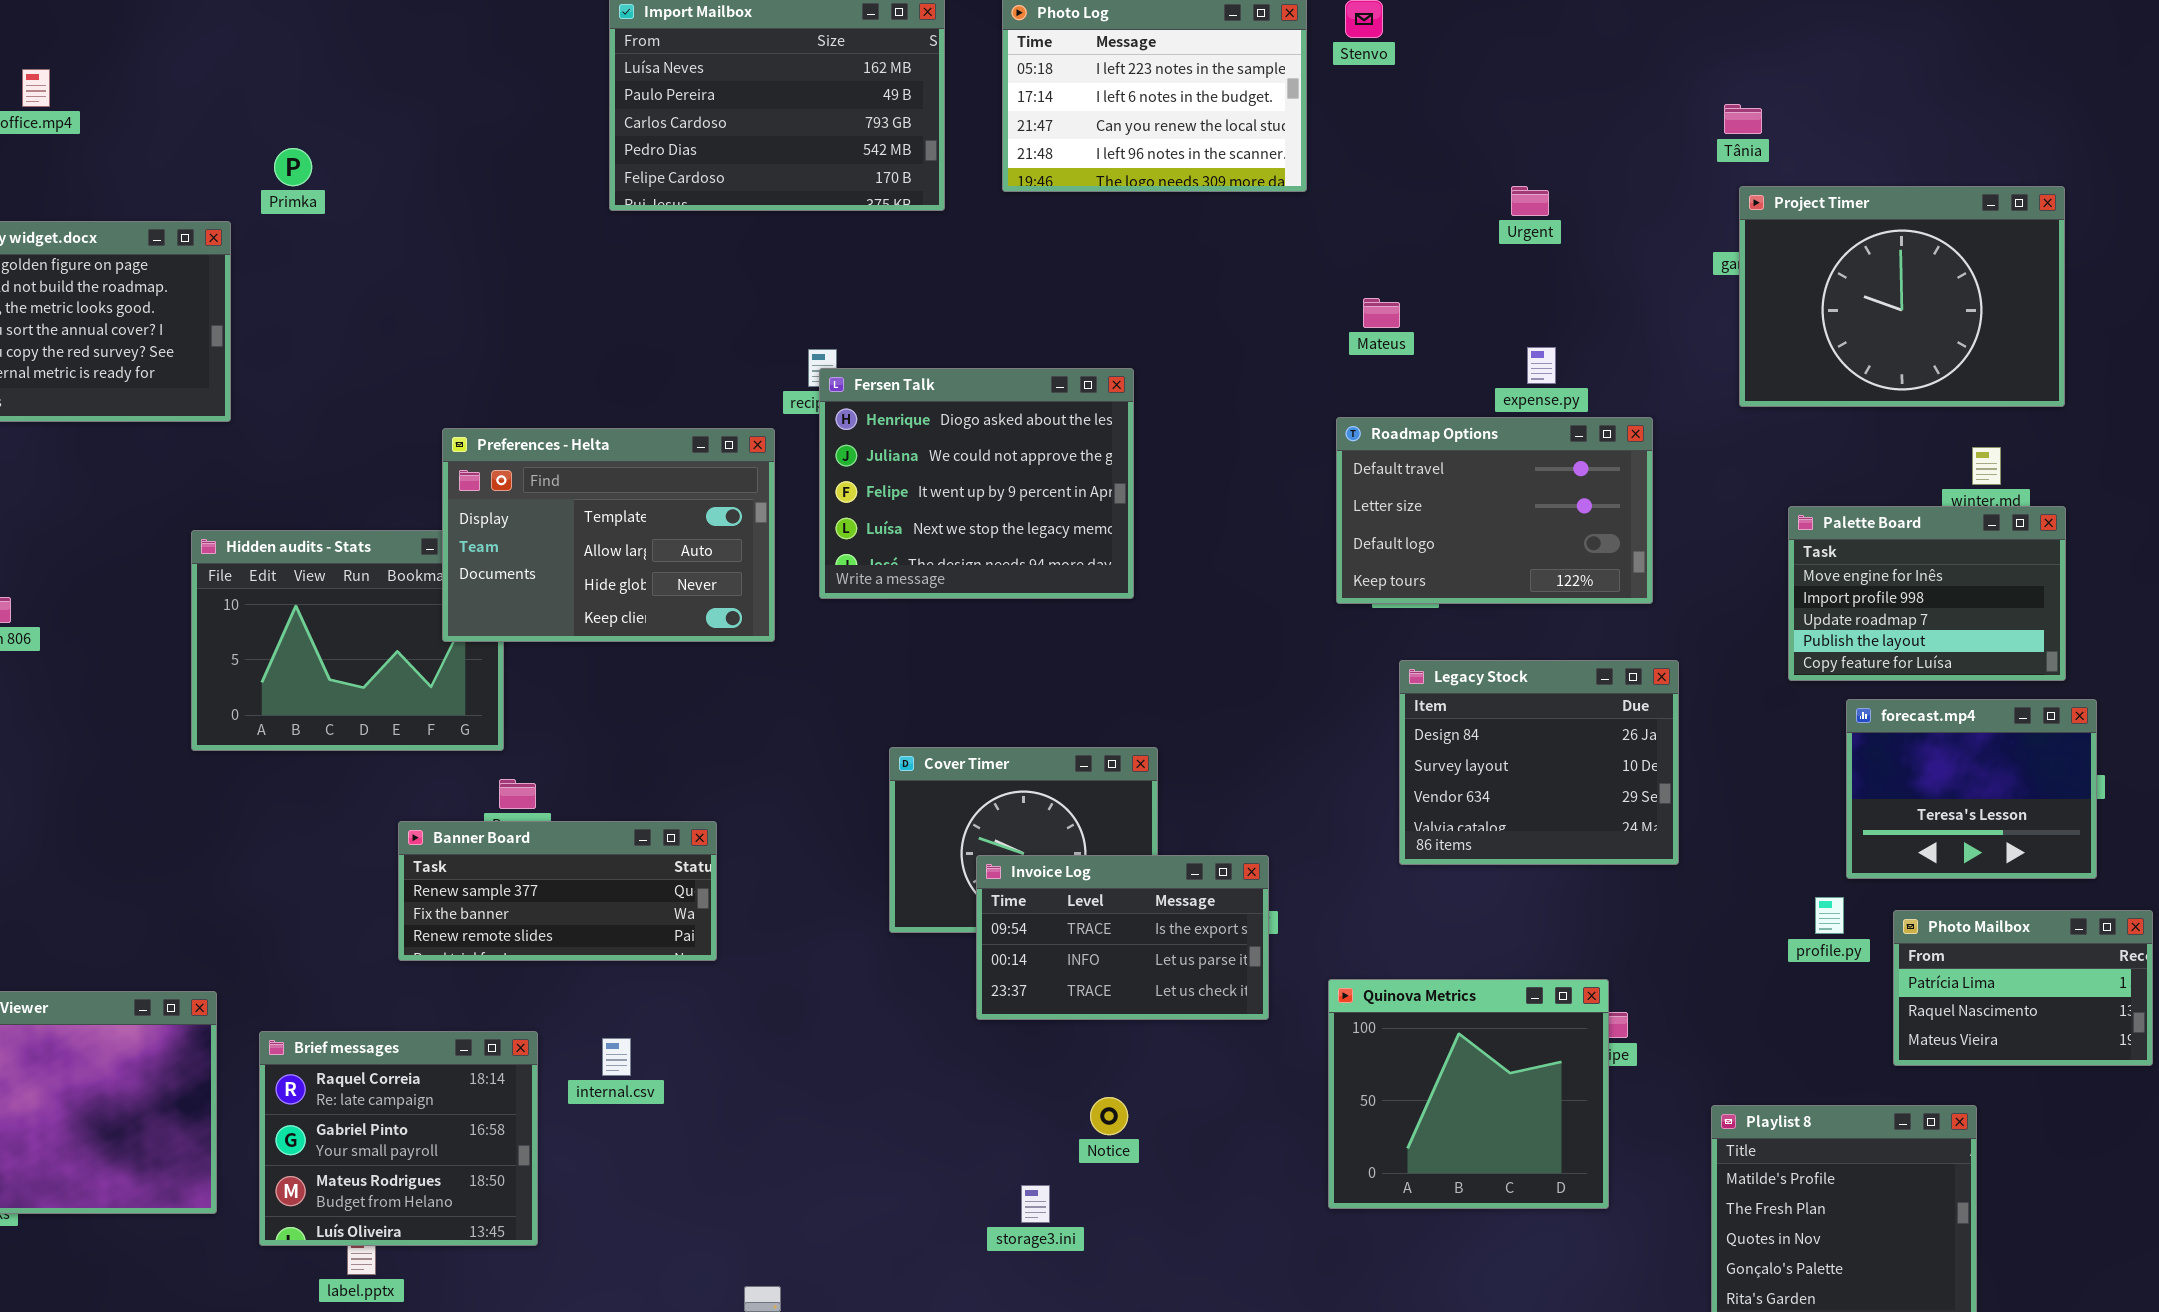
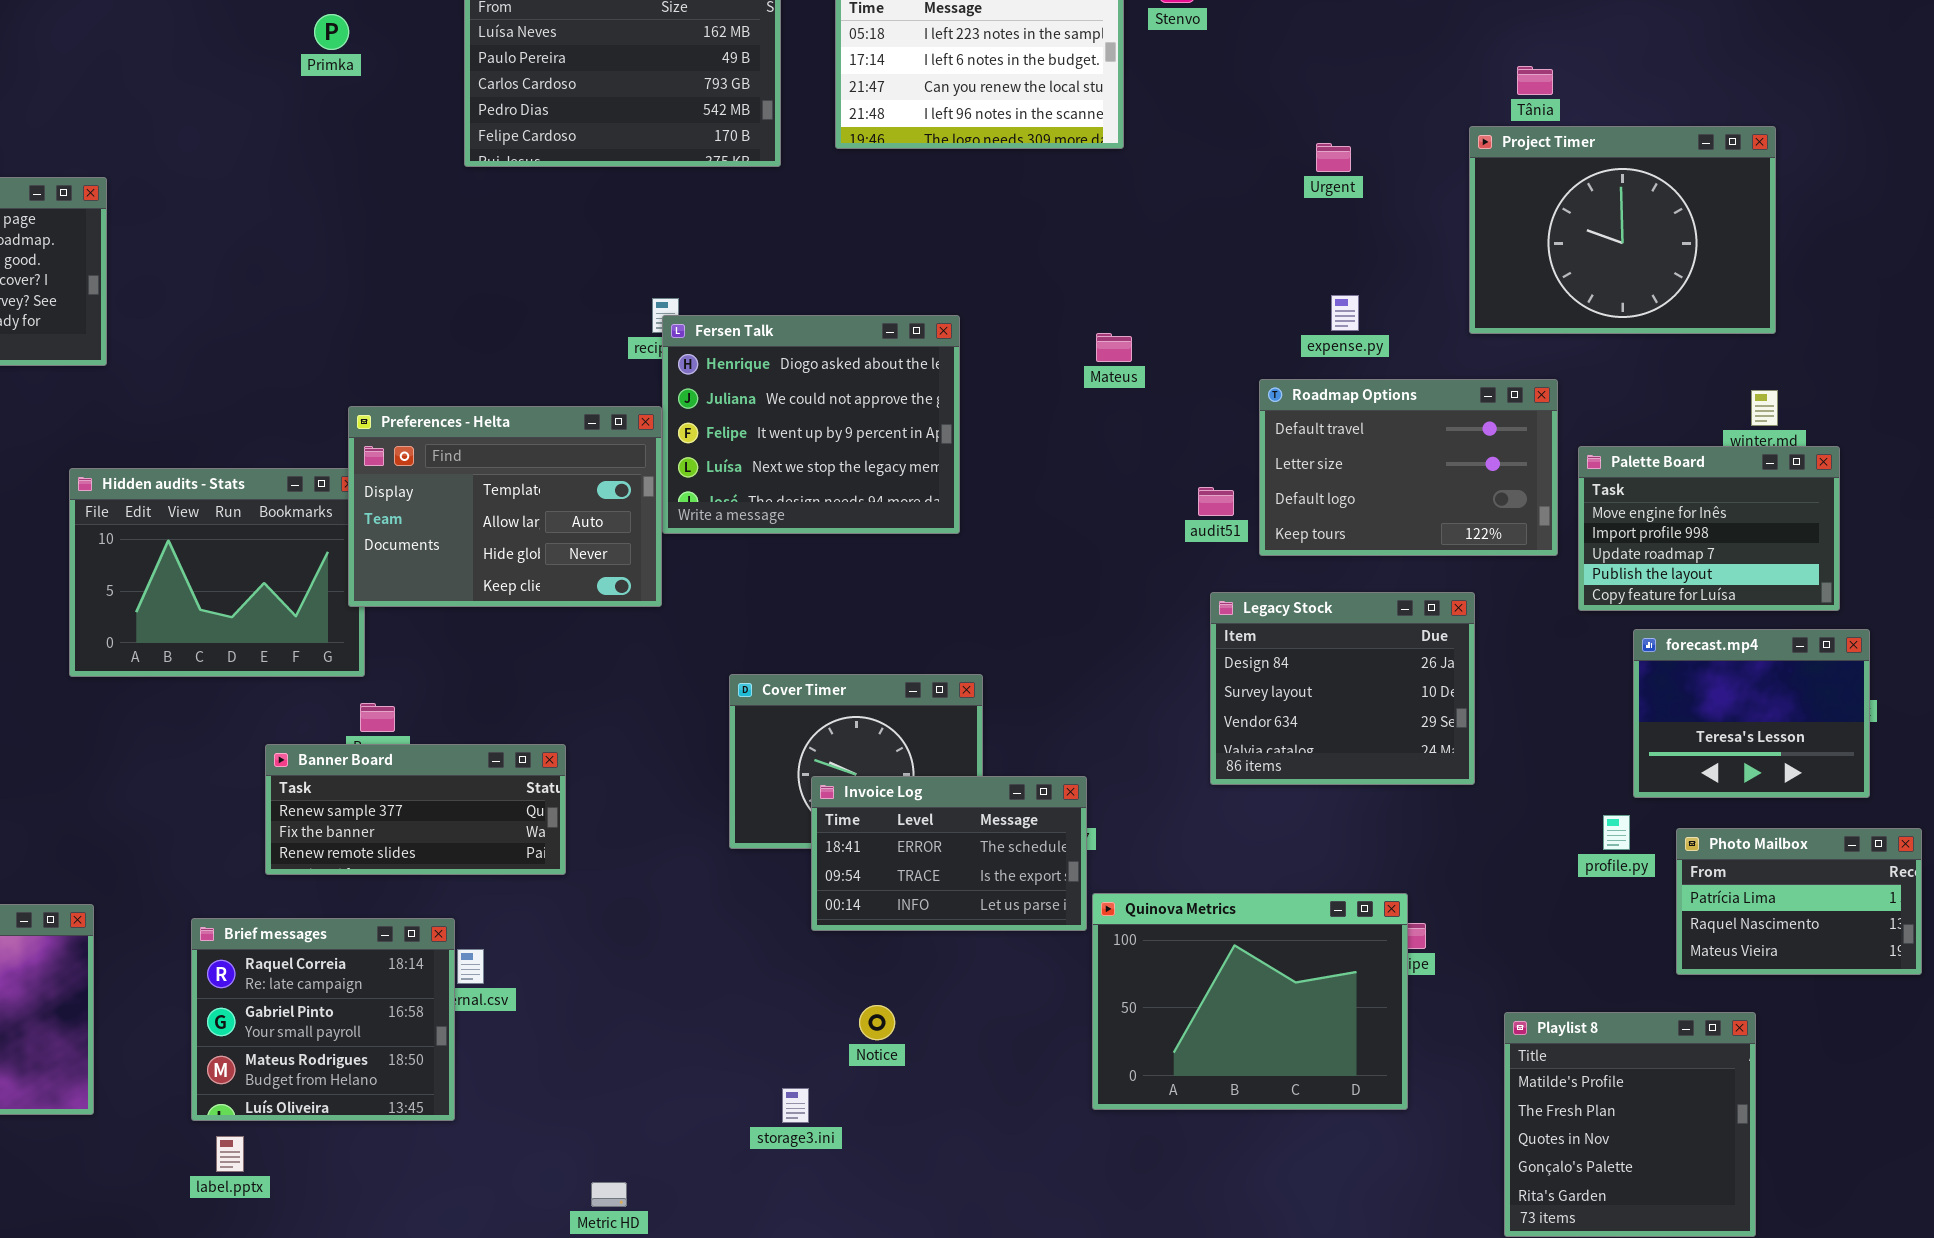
Primka: [274,148,312,186] -> [314,14,349,50], moved
Project Timer: [1739,186,2065,407] -> [1469,126,1776,334], moved
Mateus: [1363,298,1400,328] -> [1096,333,1132,362], moved
Roadmap Options: [1336,417,1653,604] -> [1259,379,1558,556], moved
Preferences - Helta: [442,428,775,642] -> [348,406,662,607], moved
Invoice Log: [976,855,1269,1020] -> [811,776,1087,931], scrolled up 1 row
Quinova Metrics: [1328,979,1609,1209] -> [1092,893,1408,1110], resized
Brief messages: [259,1031,538,1246] -> [191,918,455,1121], moved
Notice: [1090,1097,1128,1135] -> [859,1005,895,1040], moved
storage3.ini: [1021,1185,1050,1223] -> [782,1088,809,1123], moved

